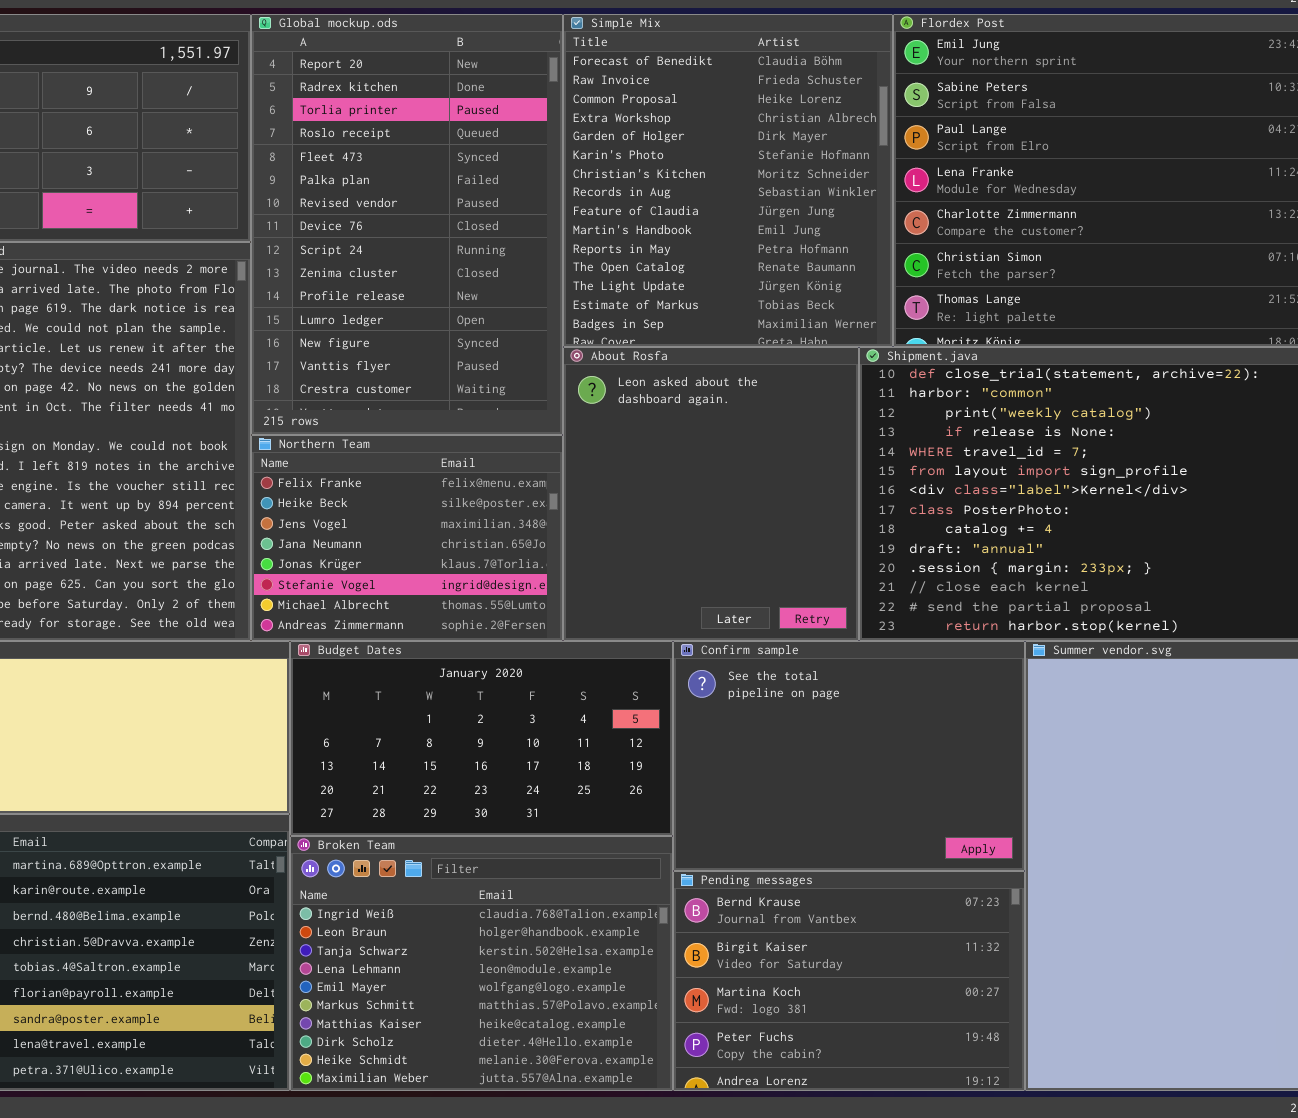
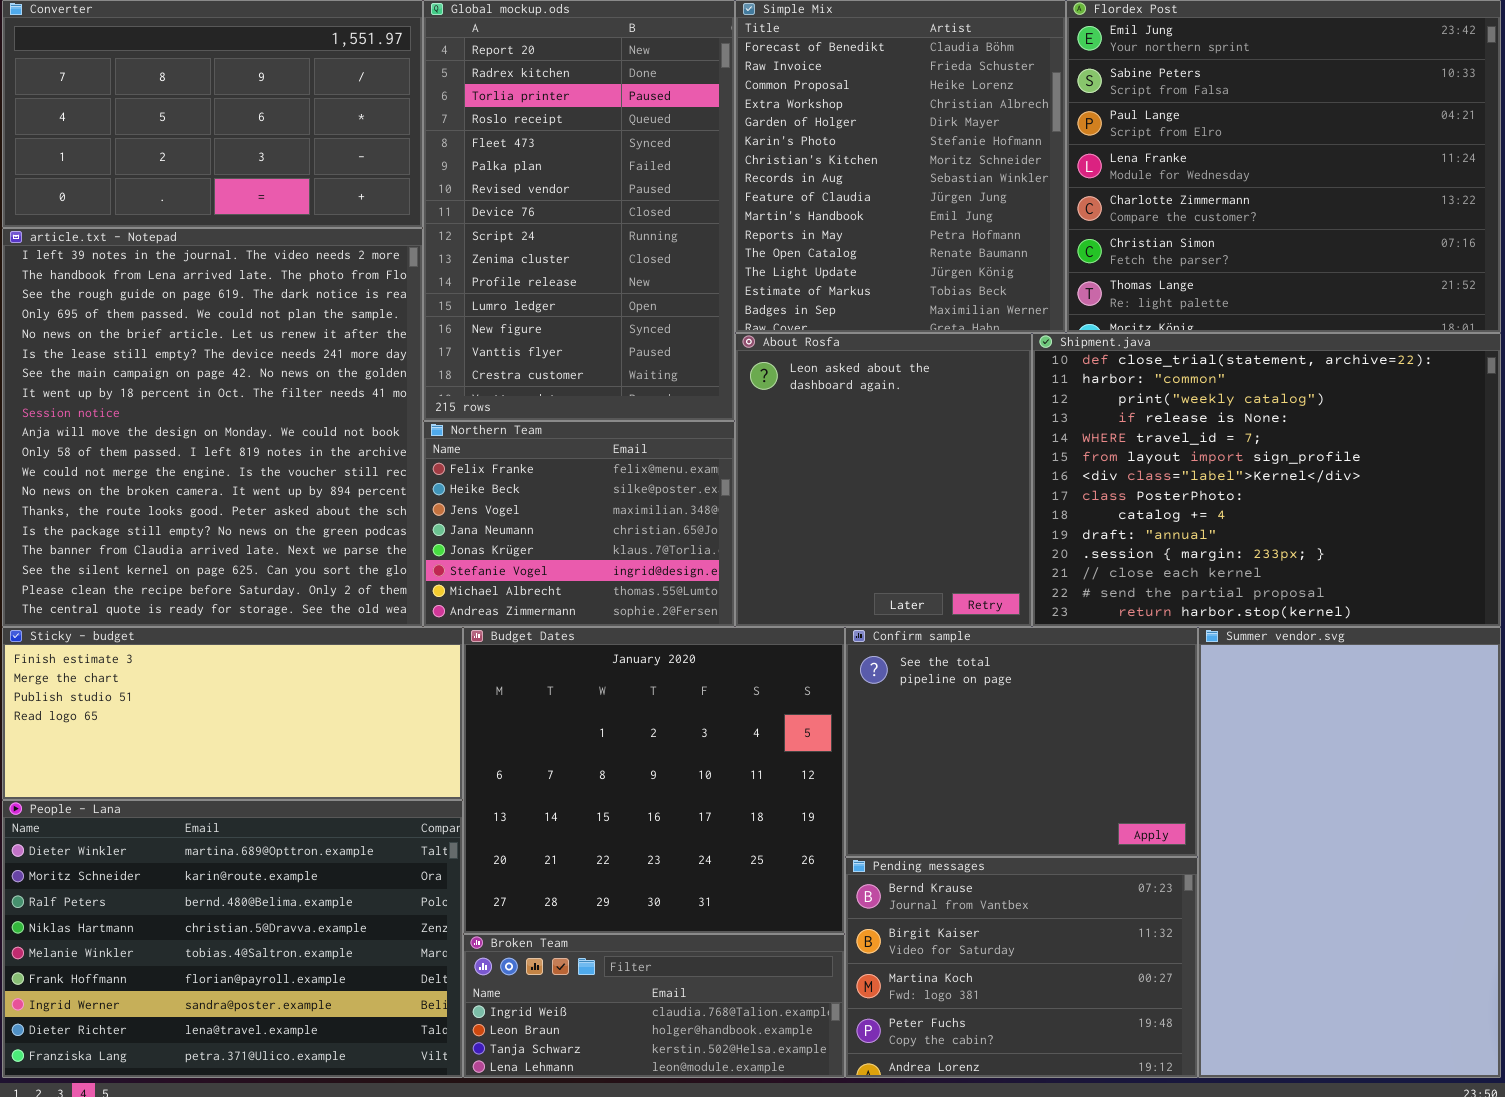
Budget Dates: [290,641,673,836] -> [463,627,845,934], resized
Broken Team: [290,836,673,1091] -> [463,934,845,1078], resized

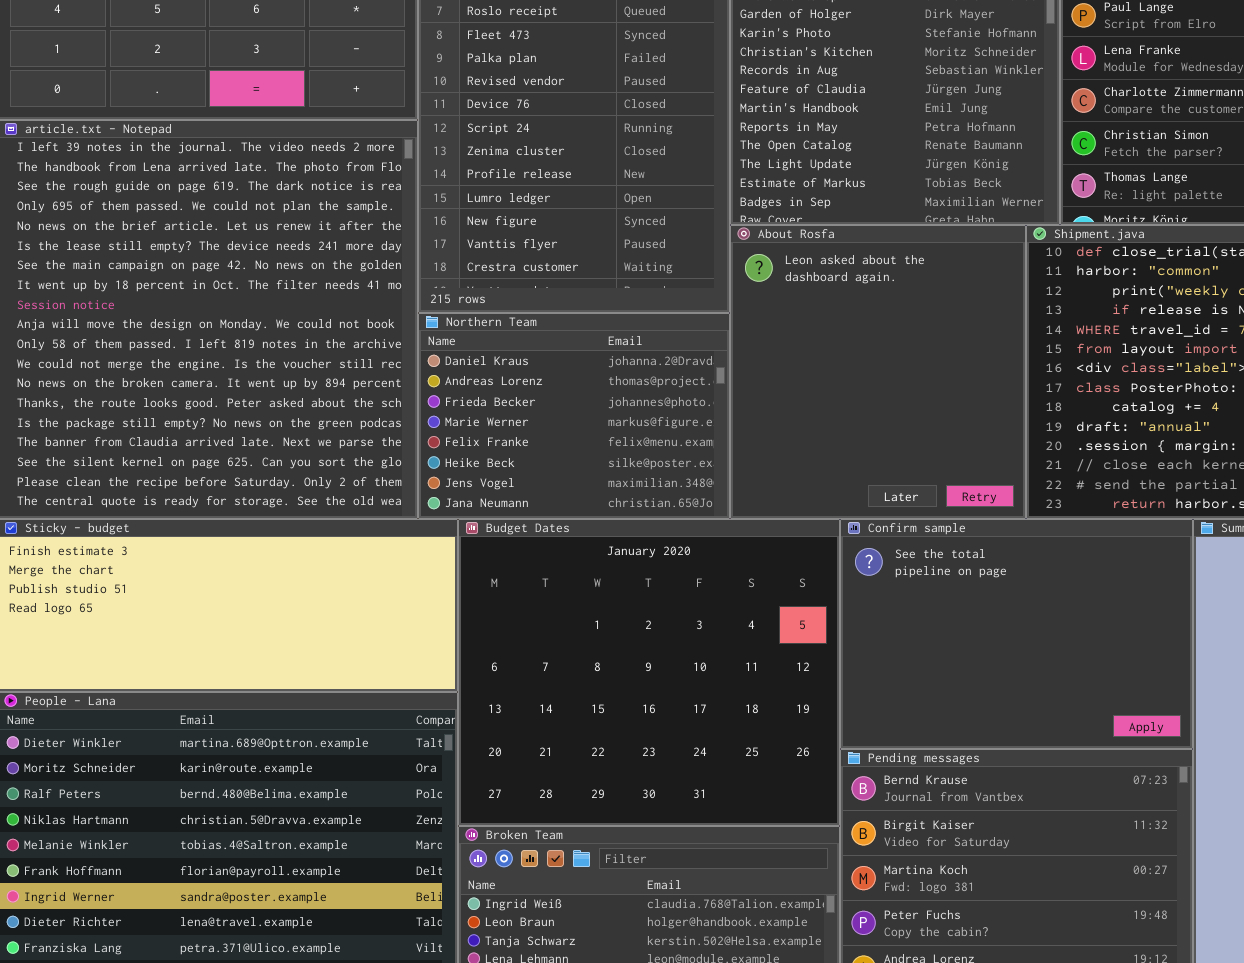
Northern Team: [423,421,735,627] -> [418,313,730,519], scrolled up 4 rows

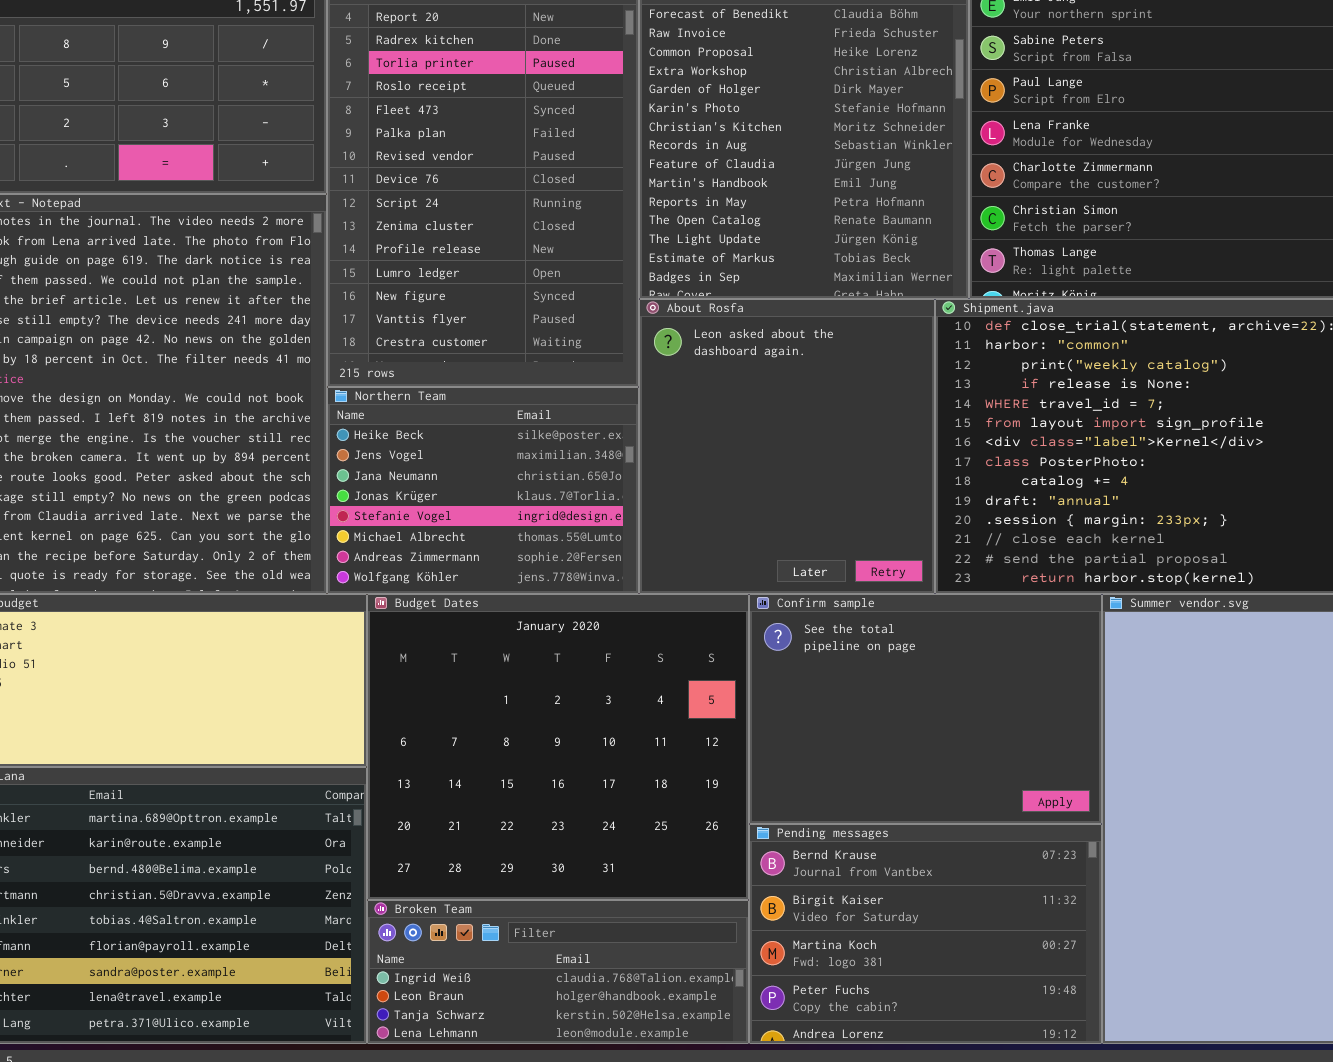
Northern Team: [418,313,730,519] -> [327,387,639,594], scrolled down 5 rows

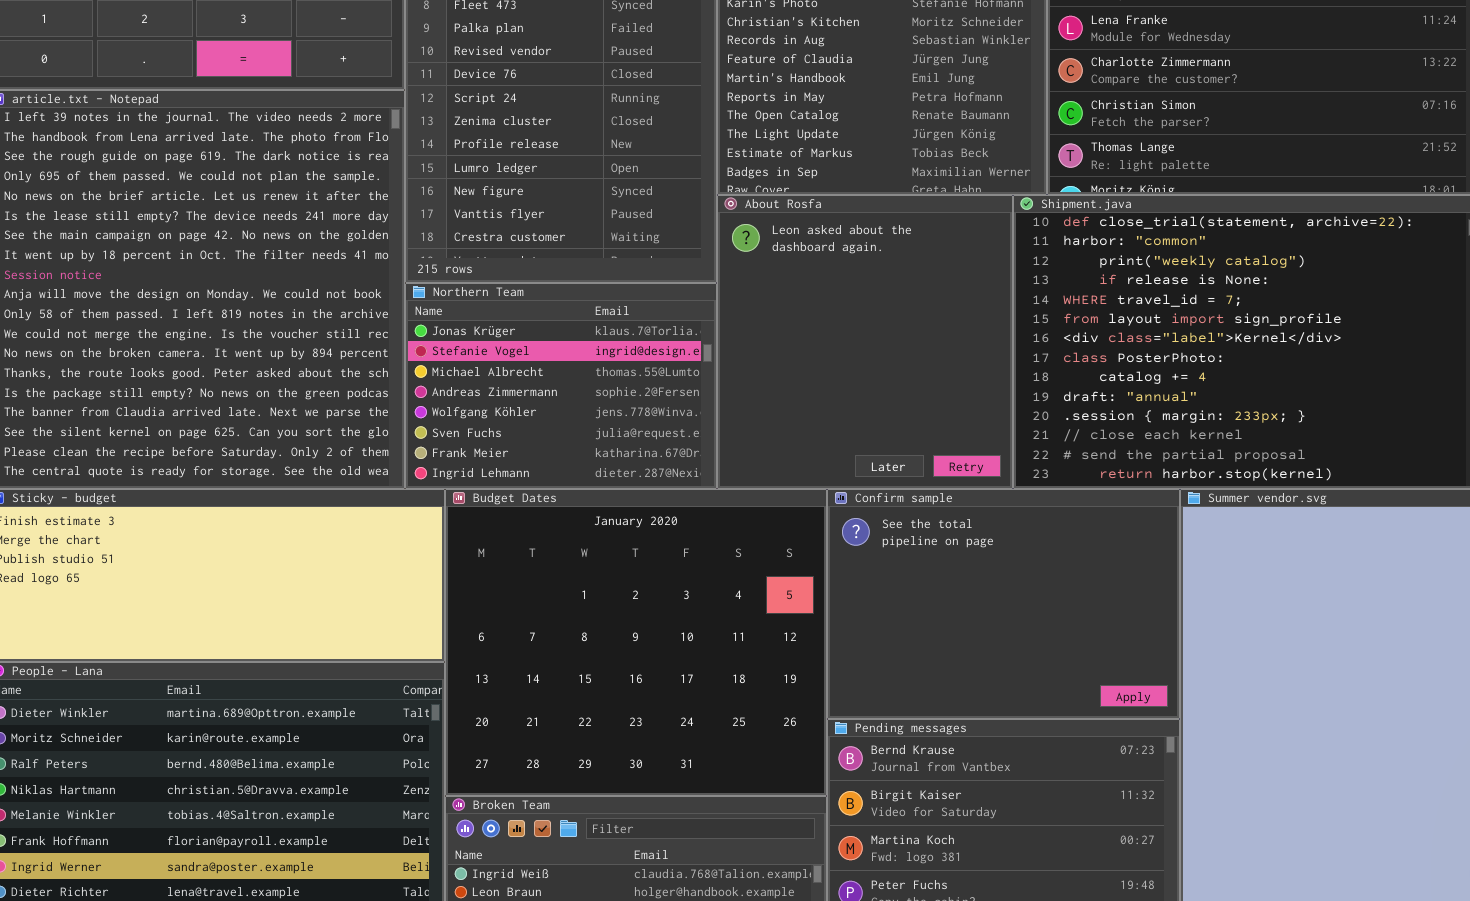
Northern Team: [327,387,639,594] -> [405,283,717,489], scrolled down 3 rows

